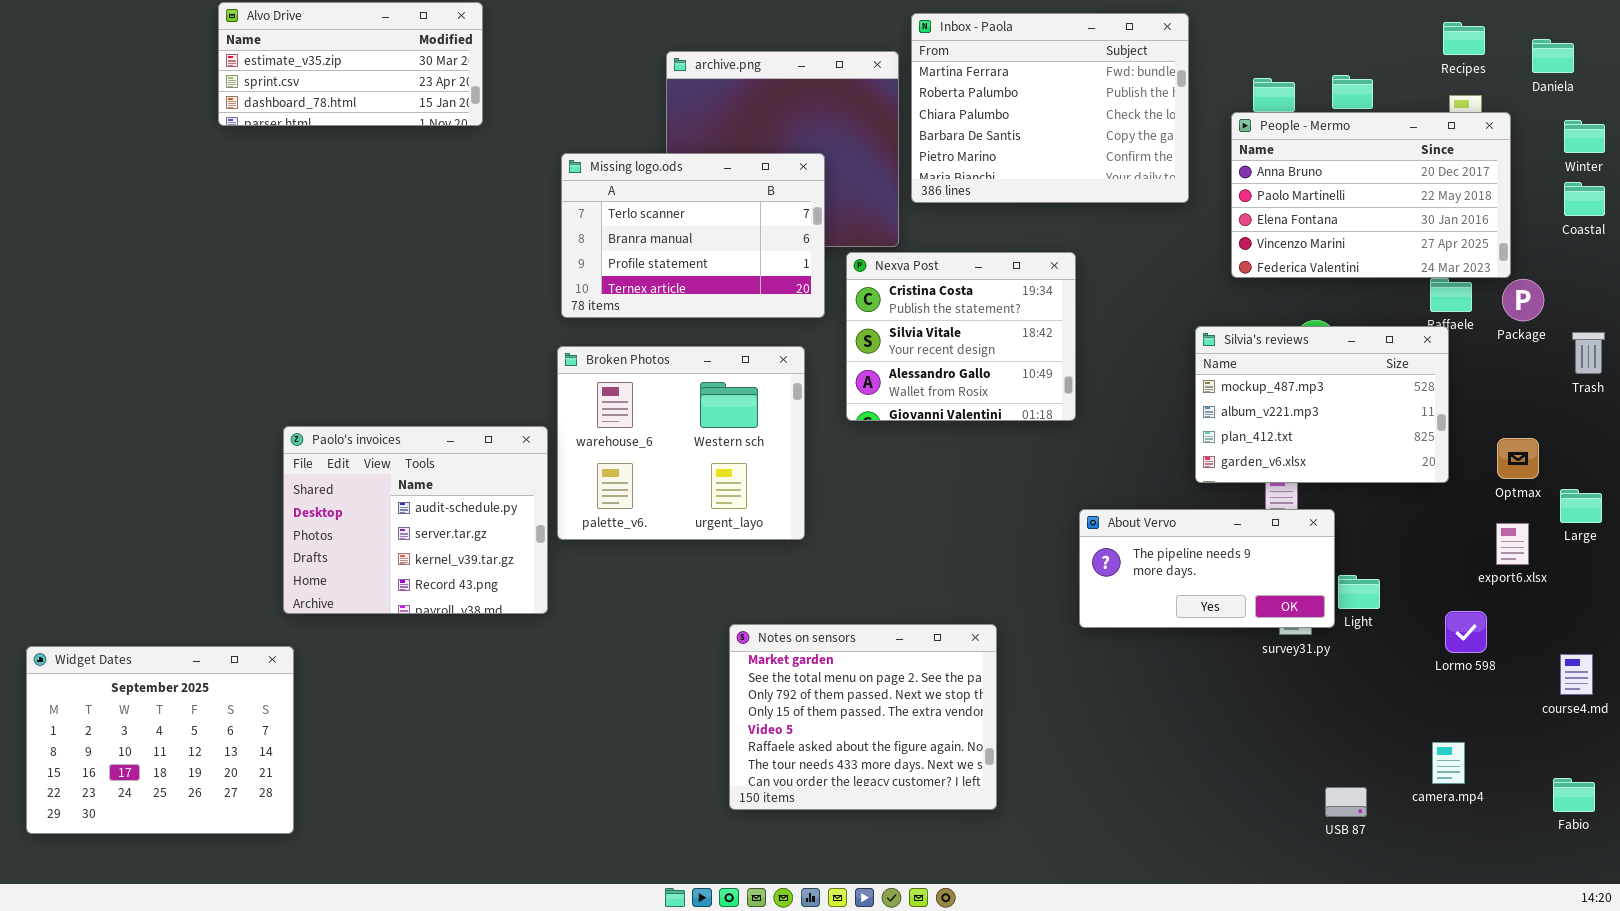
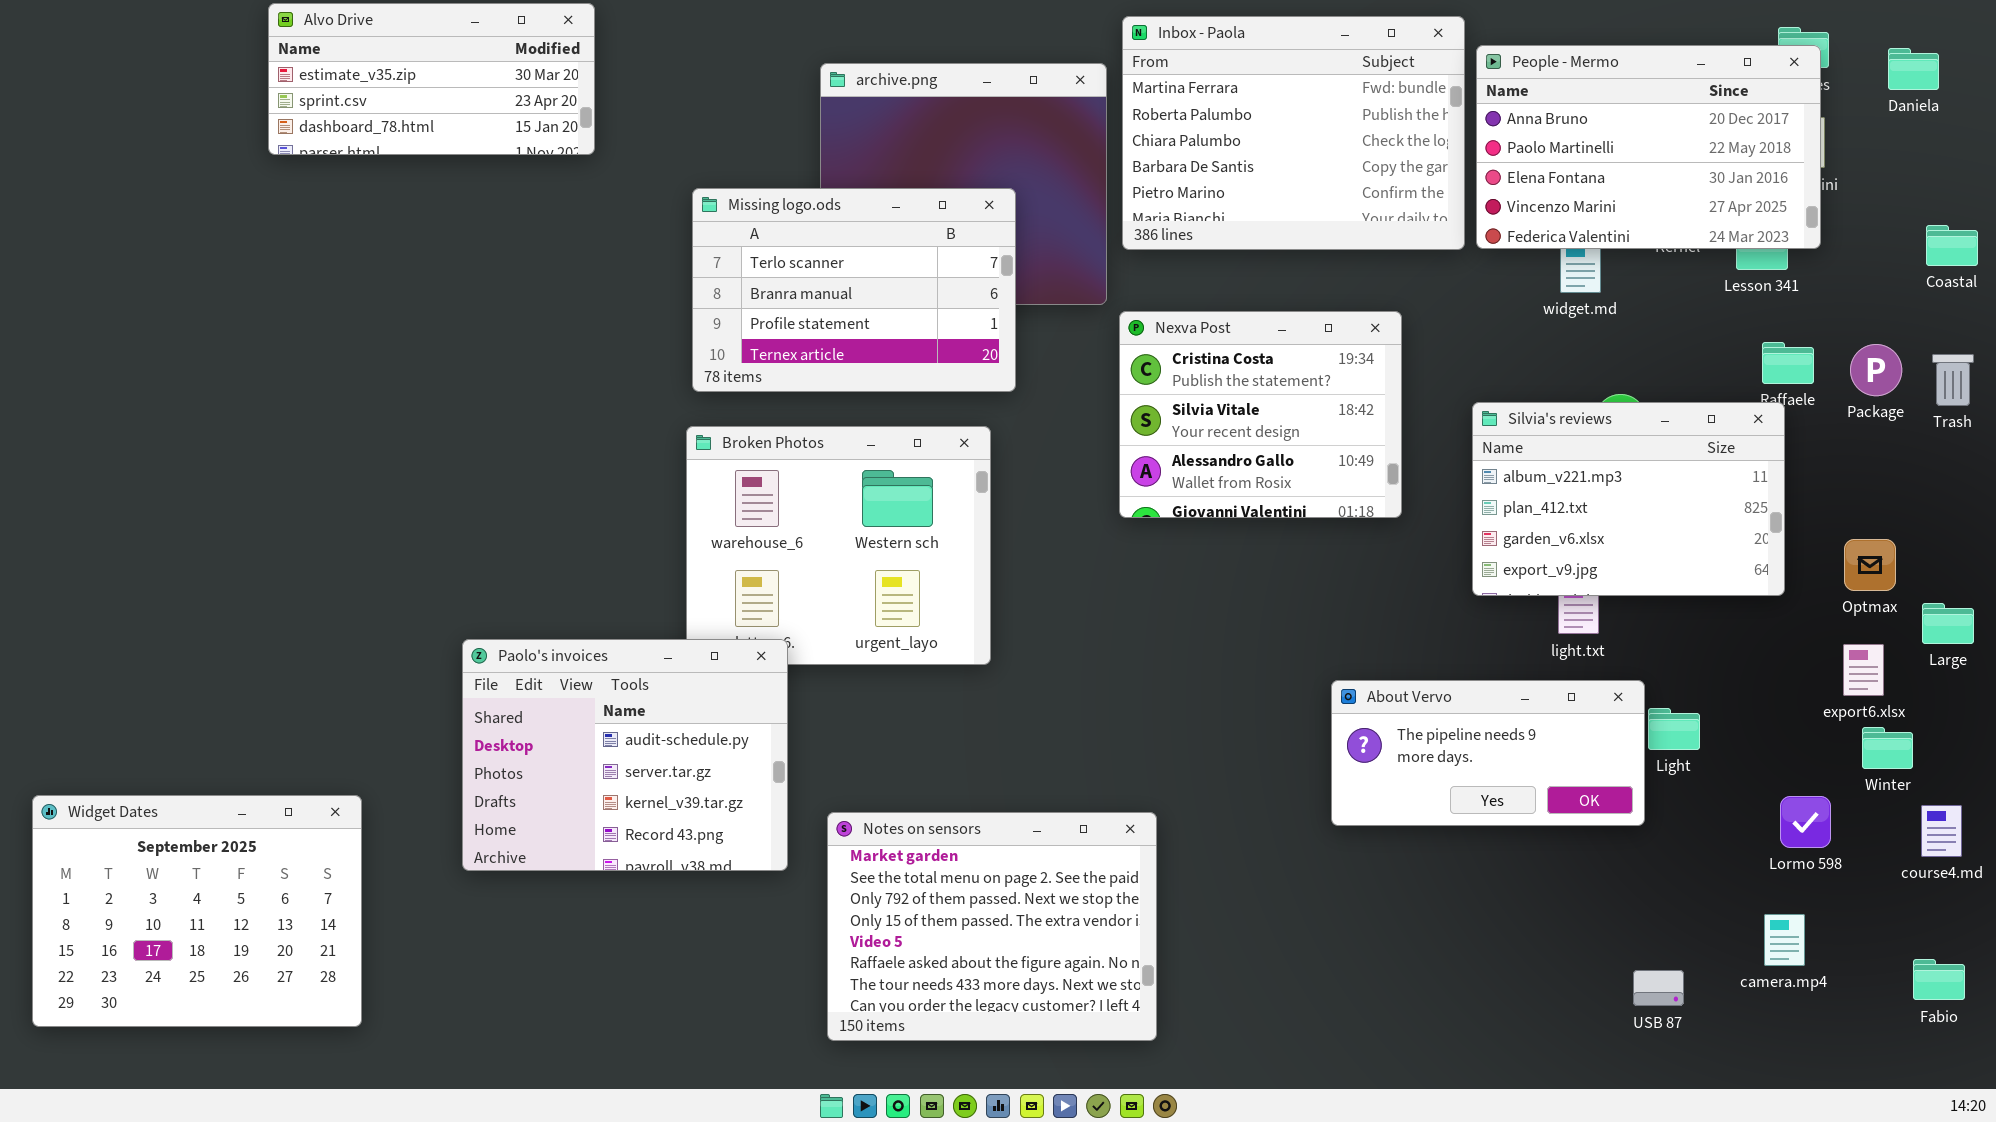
People - Mermo: [1231,112,1511,278] -> [1476,45,1821,249], moved
Winter: [1564,120,1605,153] -> [1862,727,1913,769], moved
Nexva Post: [846,252,1076,421] -> [1119,311,1402,518], moved
Silvia's reviews: [1195,326,1449,483] -> [1472,402,1785,596], scrolled down 1 row
Trash: [1572,332,1605,374] -> [1932,354,1974,406], moved
Paolo's invoices: [283,426,548,614] -> [462,639,788,871], moved
About Vervo: [1079,509,1335,628] -> [1331,680,1645,826], moved
Lormo 598: [1445,611,1487,653] -> [1780,796,1831,848], moved
Notes on sensors: [729,624,997,810] -> [827,812,1157,1041], moved

